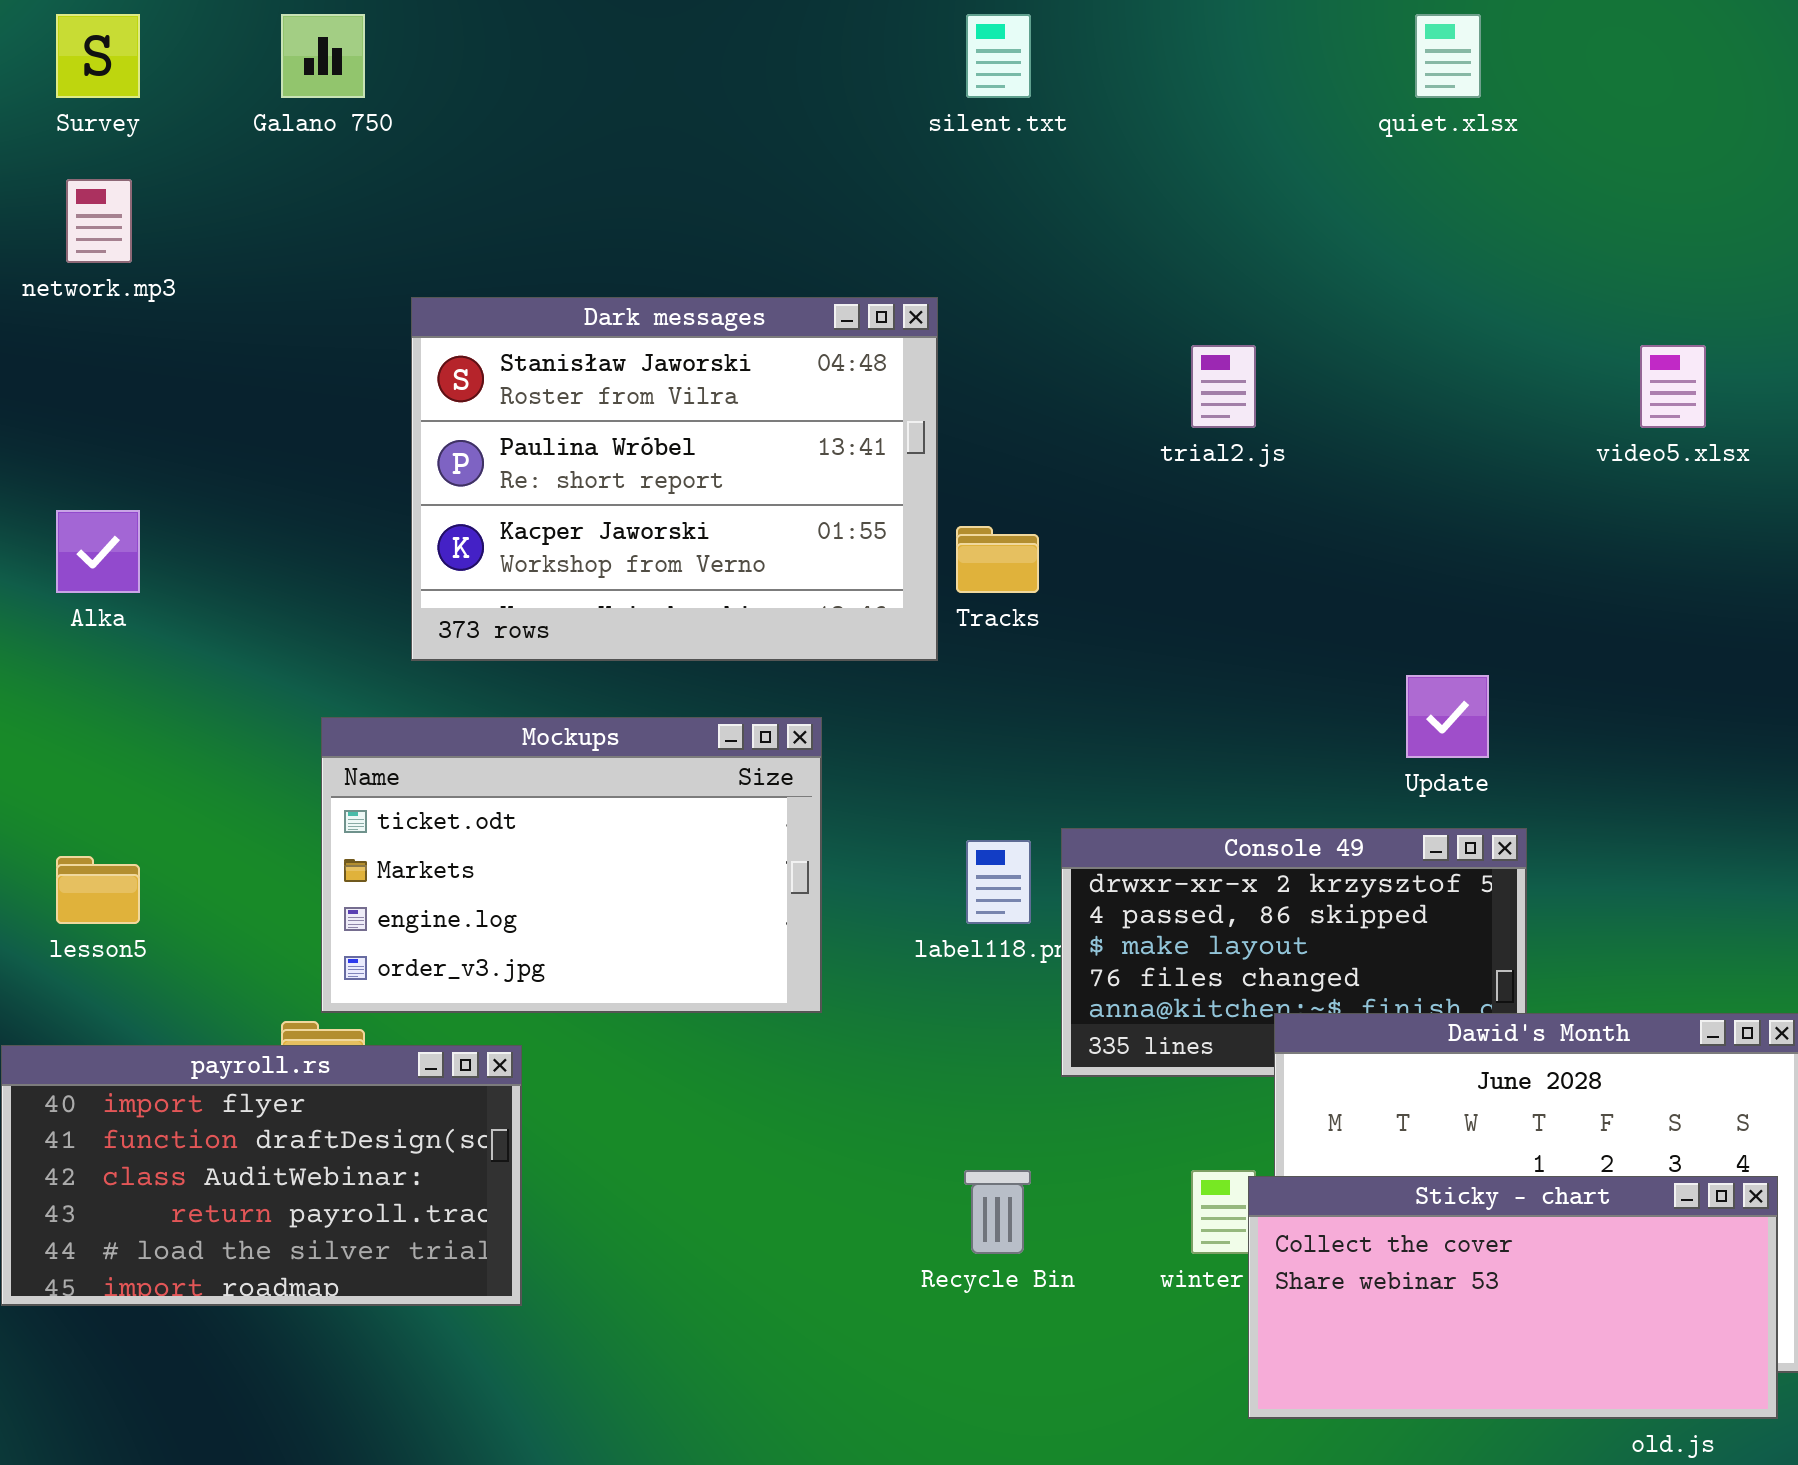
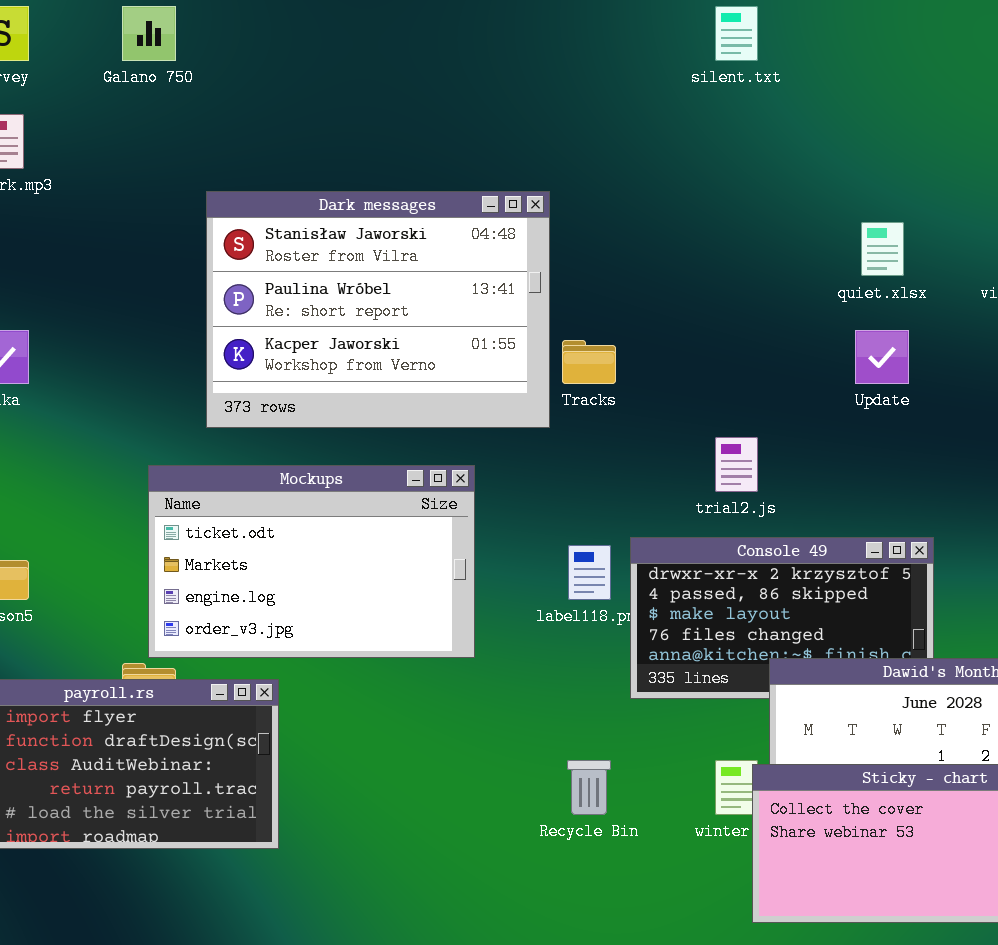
silent.txt: [966,14,1031,98] -> [715,6,758,61], moved
quiet.xlsx: [1415,14,1481,98] -> [861,222,904,276], moved
trial2.js: [1191,345,1256,428] -> [715,437,758,492], moved
Update: [1406,675,1489,758] -> [855,330,909,384], moved

